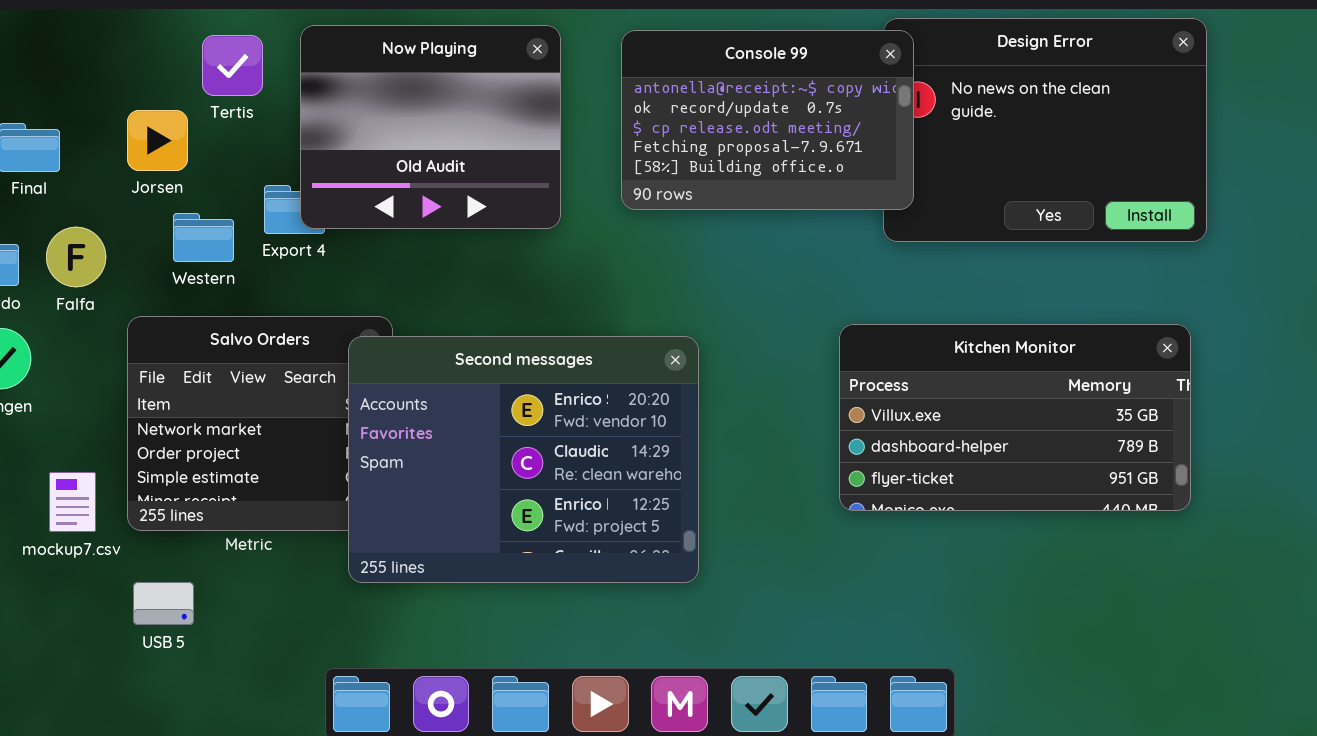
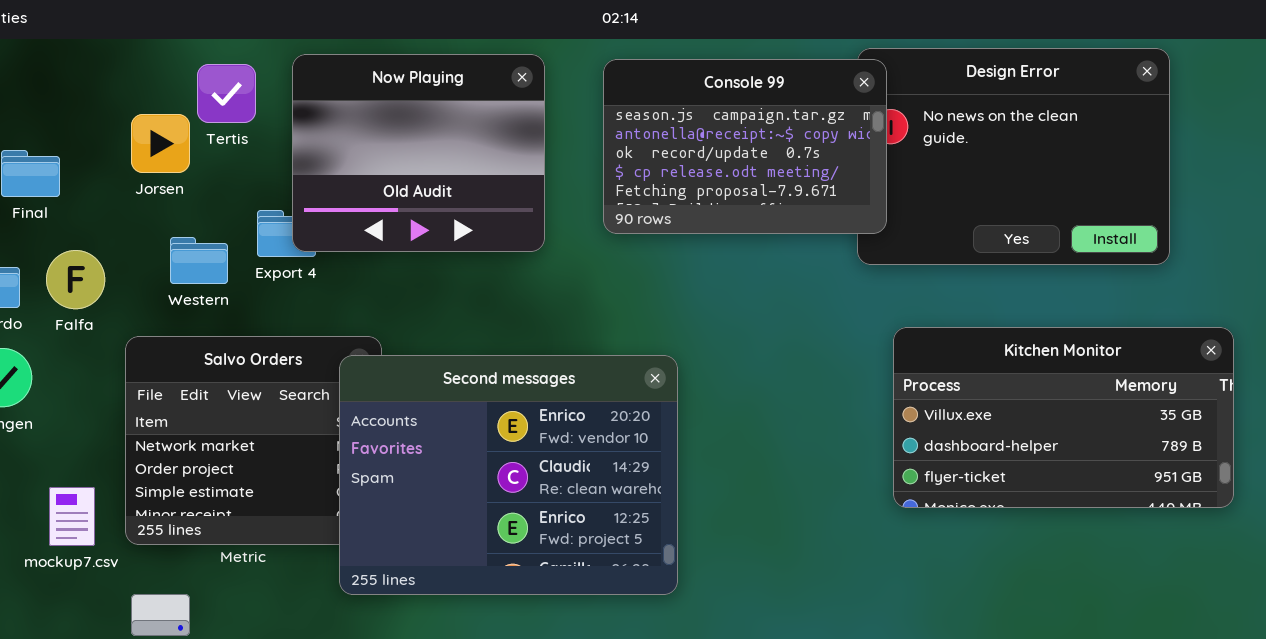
Console 99: [621,30,914,210] -> [603,59,887,234], scrolled up 1 row
Jorsen: [127,110,188,171] -> [131,114,190,173], moved
Kitchen Monitor: [839,324,1191,511] -> [893,327,1234,508], moved

